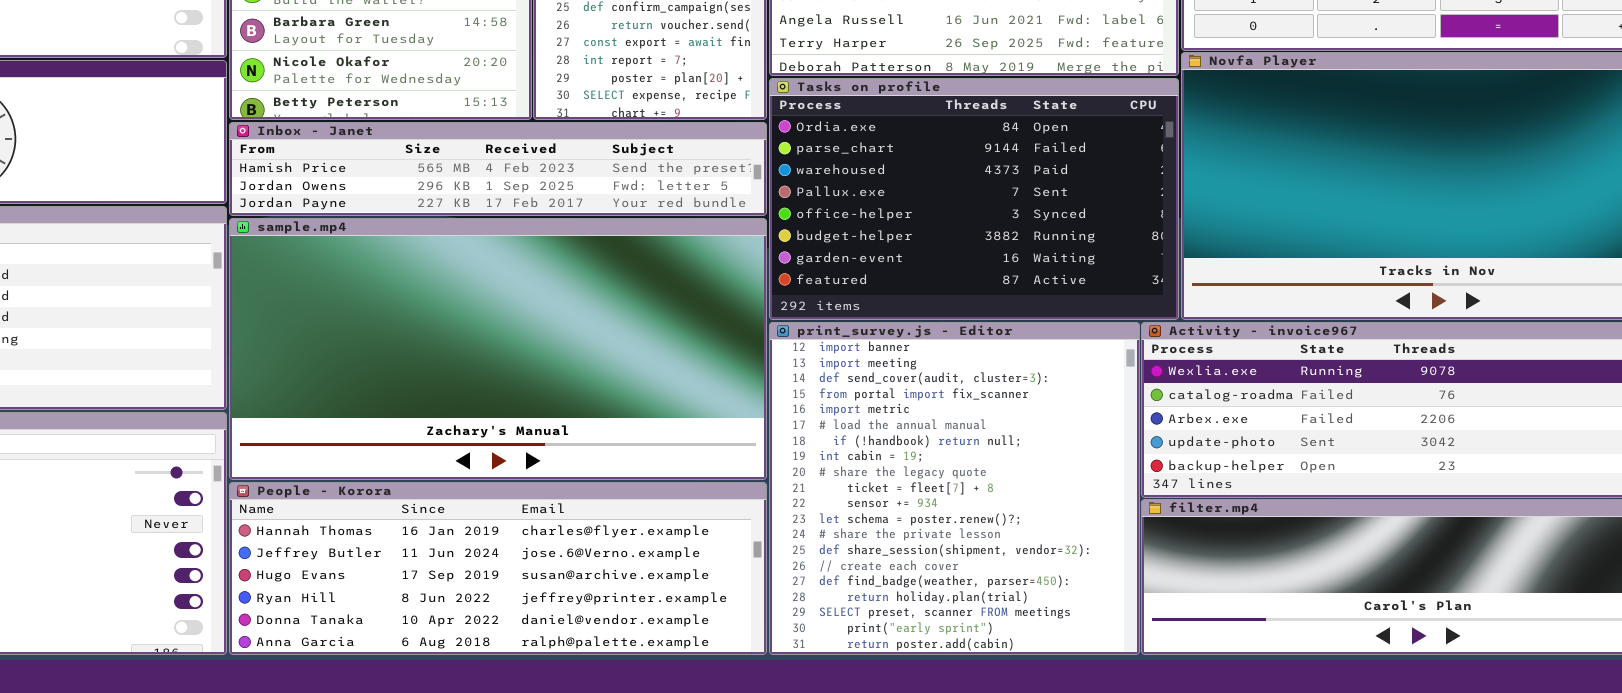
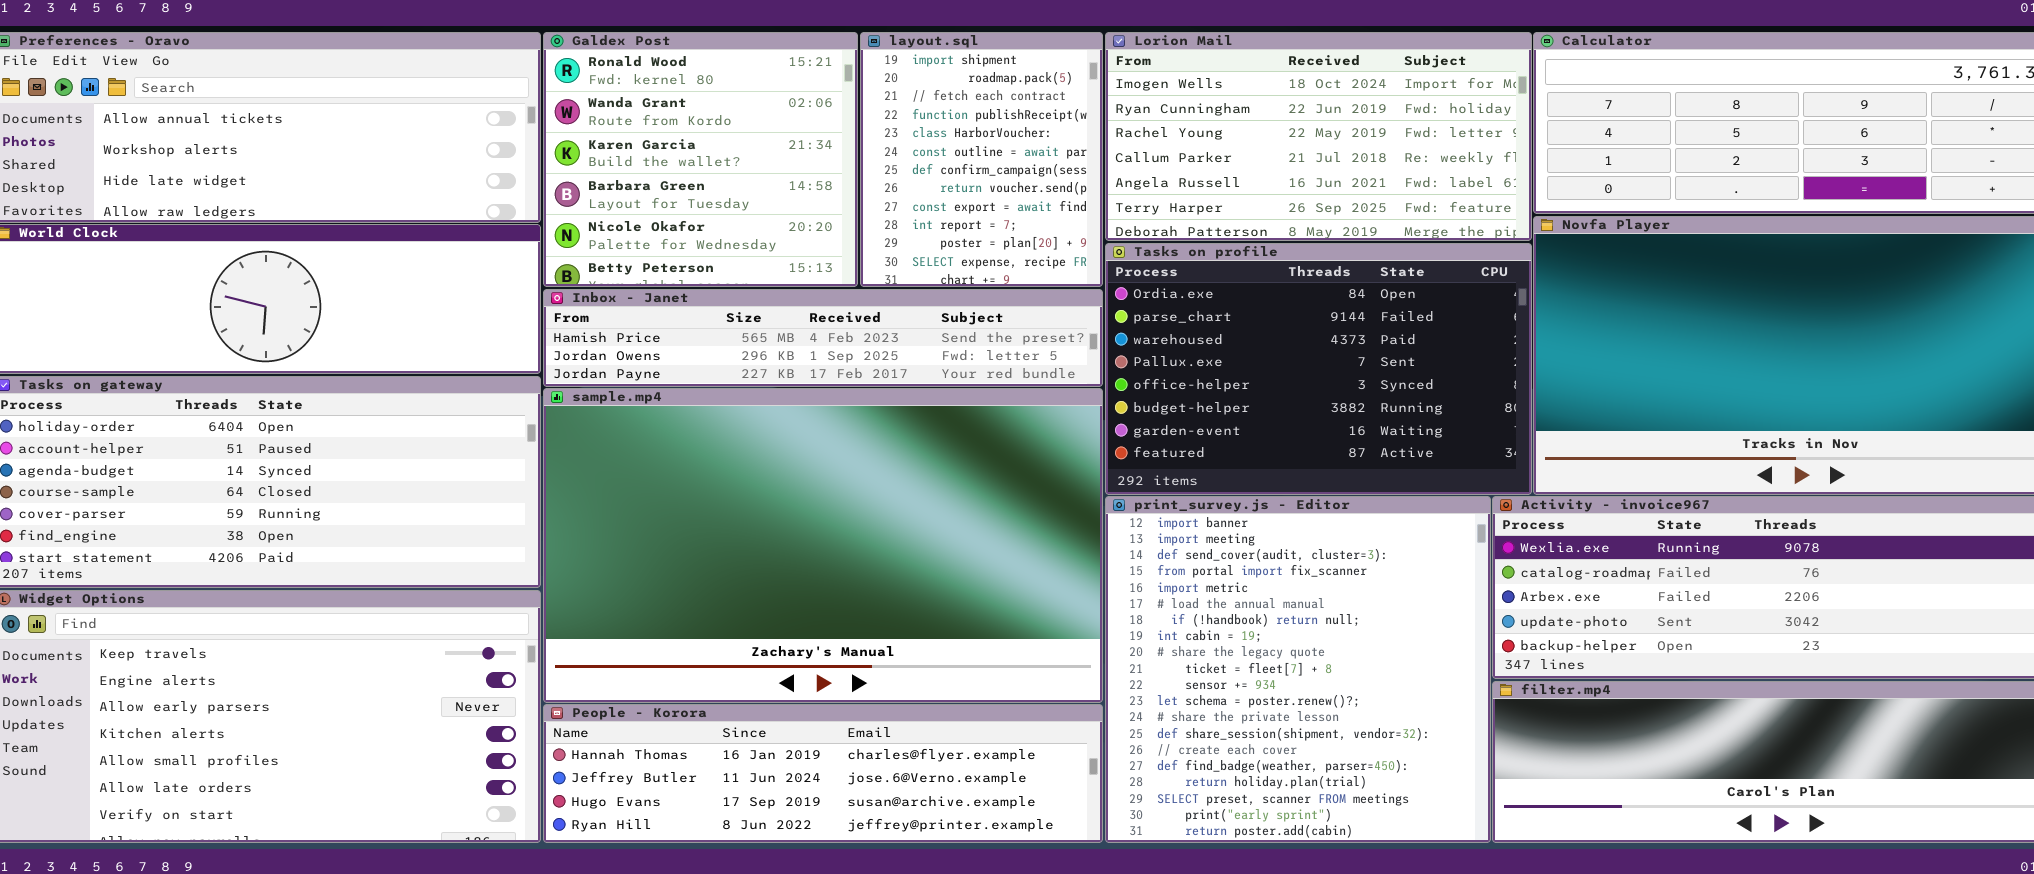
sample.mp4: [229,218,767,480] -> [543,388,1103,703], resized
People - Korora: [229,482,767,655] -> [543,704,1103,843], resized

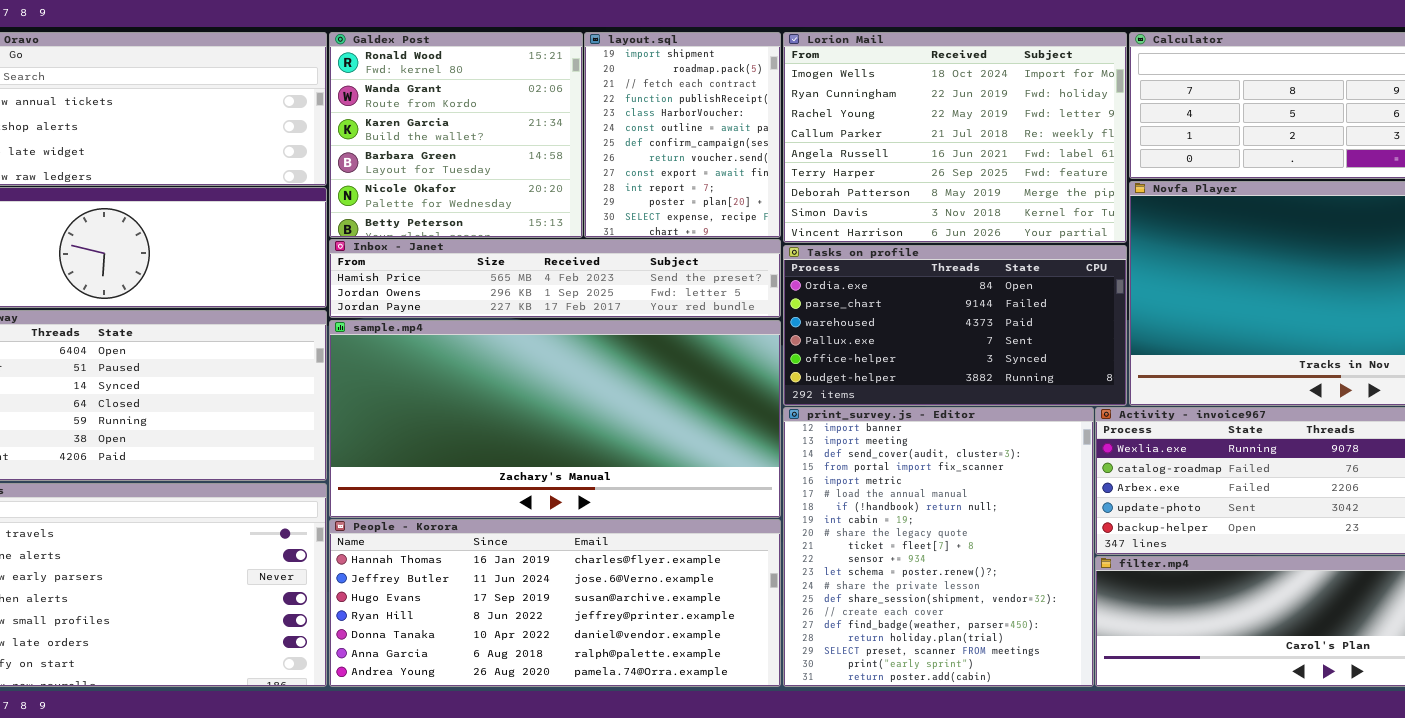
Lorion Mail: [1105,32,1532,241] -> [783,32,1127,243], resized
Tasks on profile: [1105,243,1532,495] -> [783,245,1127,406], resized
sample.mp4: [543,388,1103,703] -> [329,320,781,518], resized
People - Korora: [543,704,1103,843] -> [329,519,781,687], resized

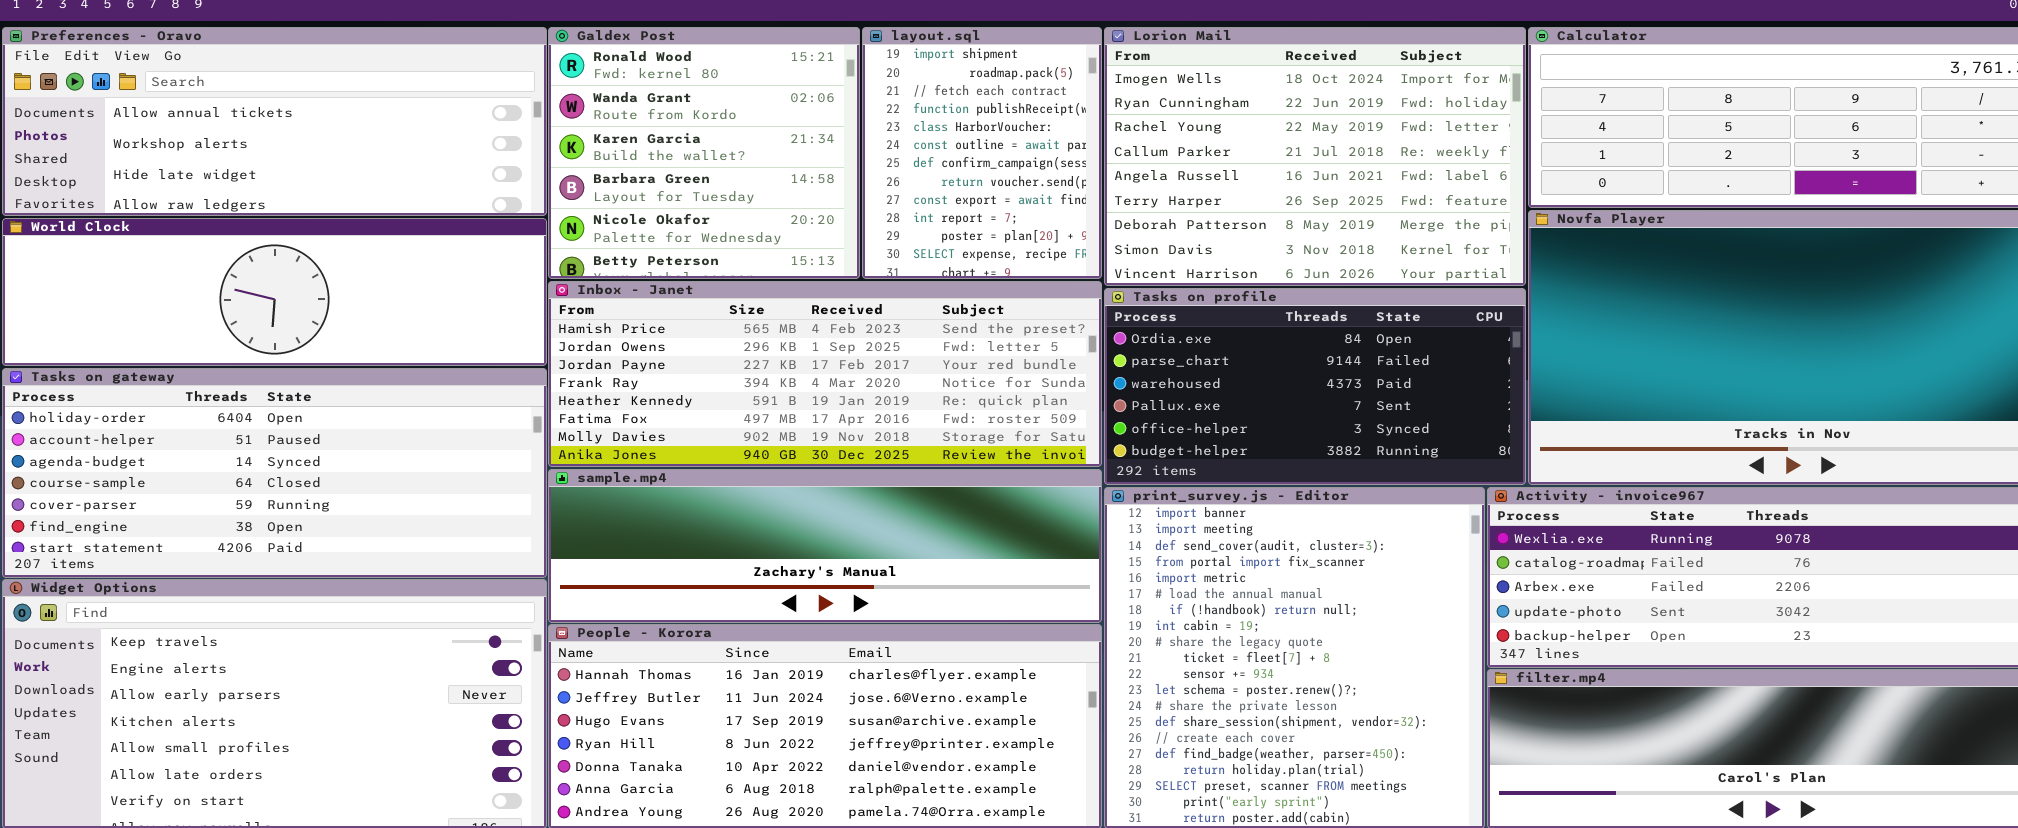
Inbox - Janet: [329,239,781,318] -> [548,281,1102,467], resized
sample.mp4: [329,320,781,518] -> [548,469,1102,623], resized

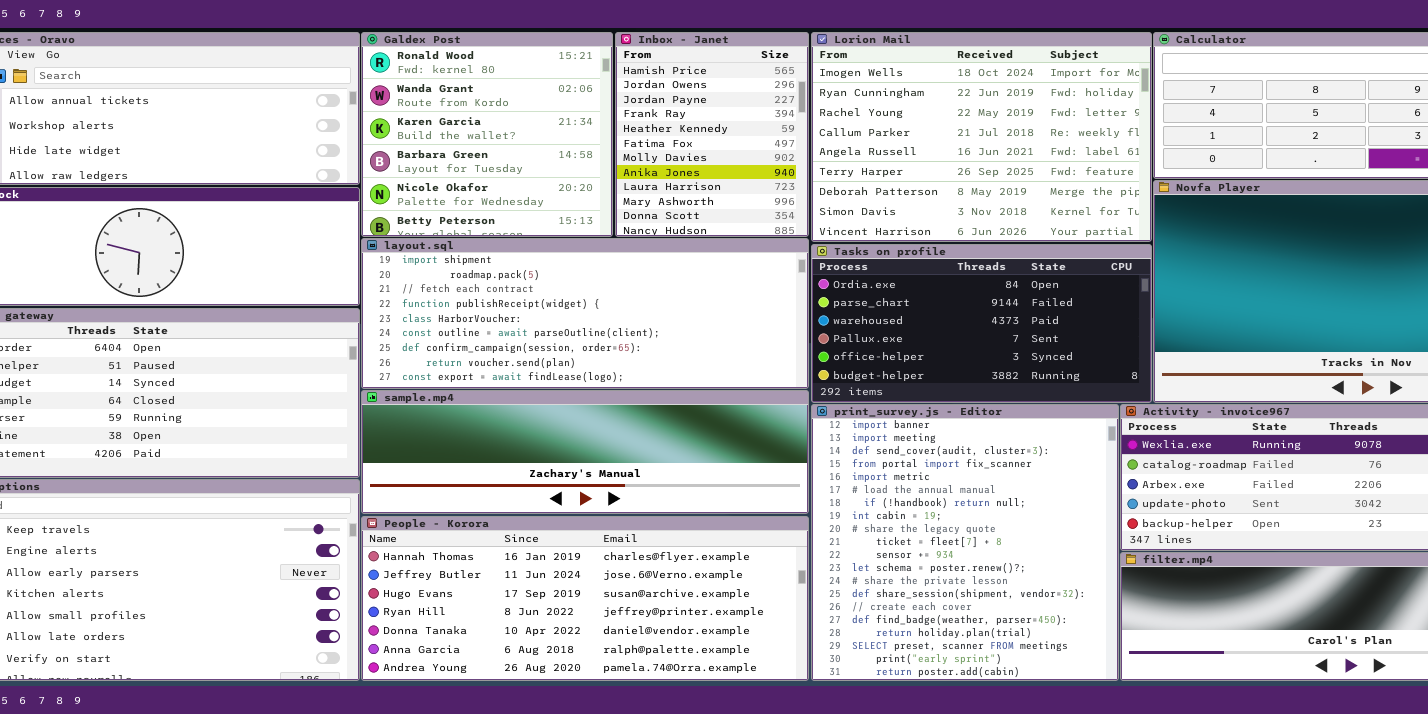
layout.sql: [862,27,1102,279] -> [361,238,809,389], moved, resized
Inbox - Janet: [548,281,1102,467] -> [615,32,809,237], moved, resized

